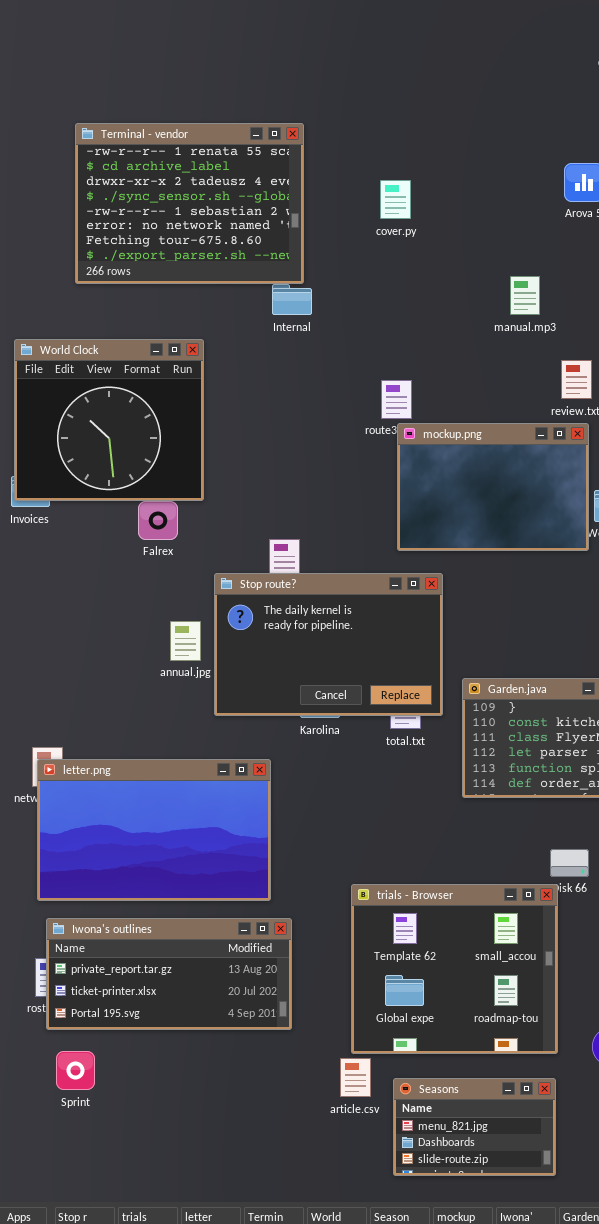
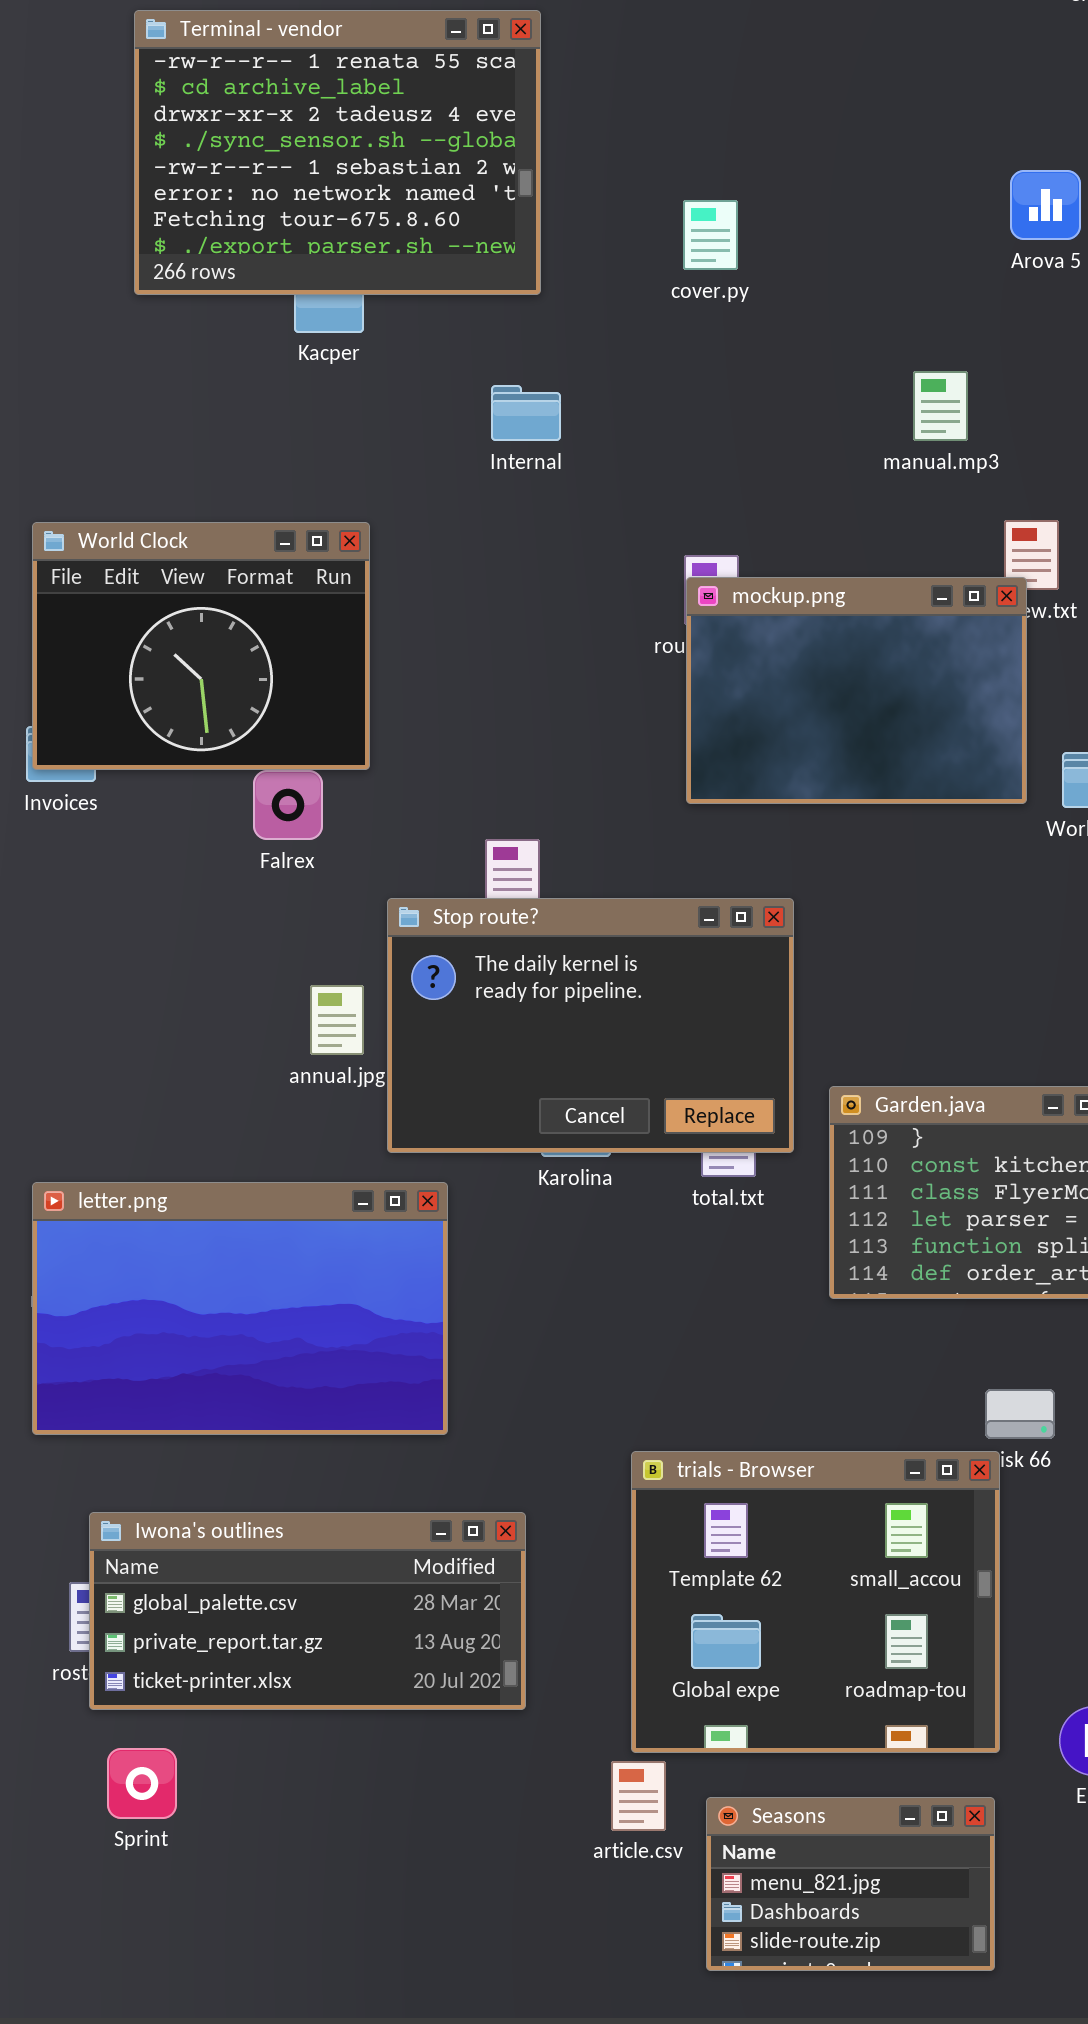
Terminal - vendor: [75,123,304,284] -> [134,10,541,295], moved
World Clock: [14,339,204,501] -> [32,522,370,770], resized
mockup.png: [397,423,589,551] -> [686,577,1027,804], moved
letter.png: [37,759,271,901] -> [32,1182,448,1435], moved
Iwona's outlines: [46,918,292,1030] -> [89,1512,526,1710], scrolled up 1 row

